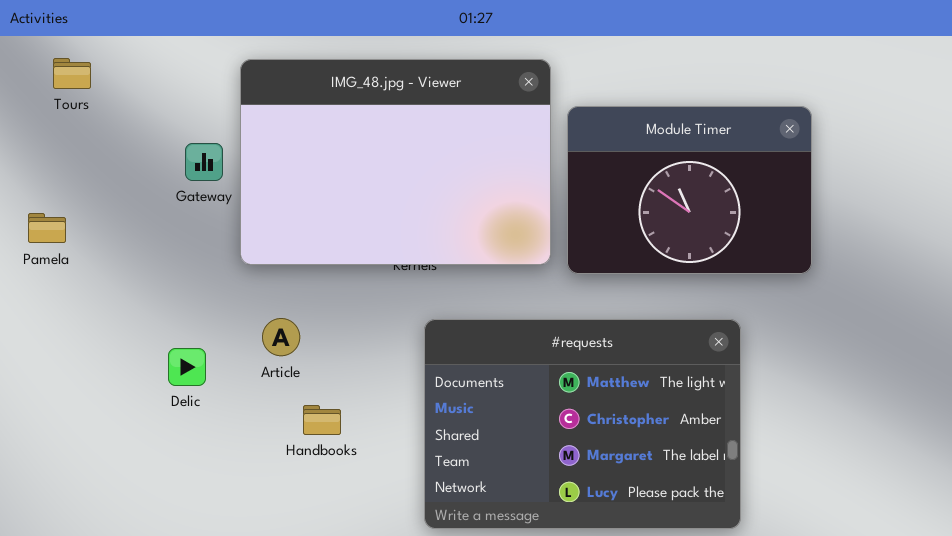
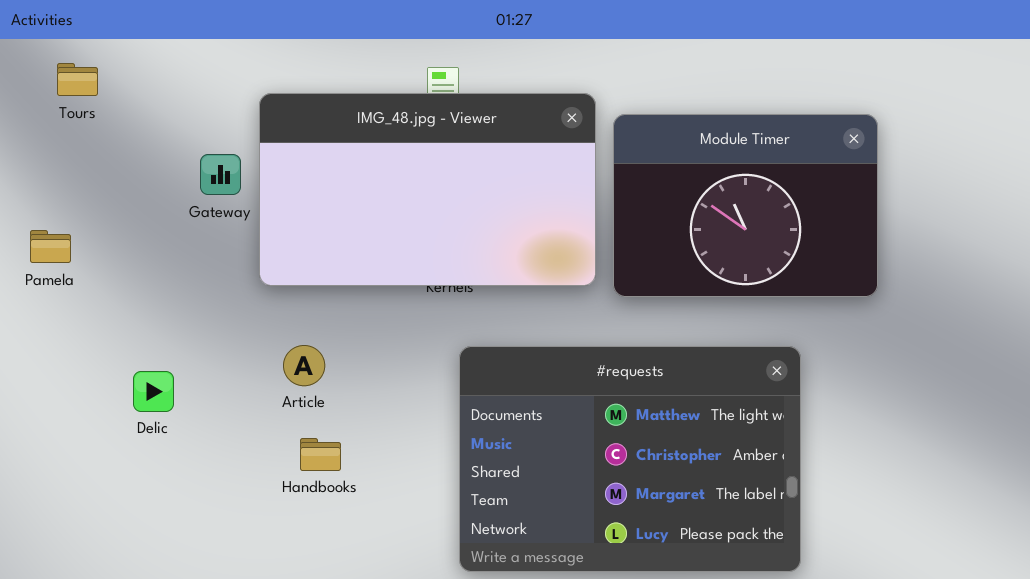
IMG_48.jpg - Viewer: [240,59,551,265] -> [259,93,596,286], resized
Delic: [168,348,206,386] -> [133,371,174,412], moved
Handbooks: [303,405,341,435] -> [300,438,341,471], moved

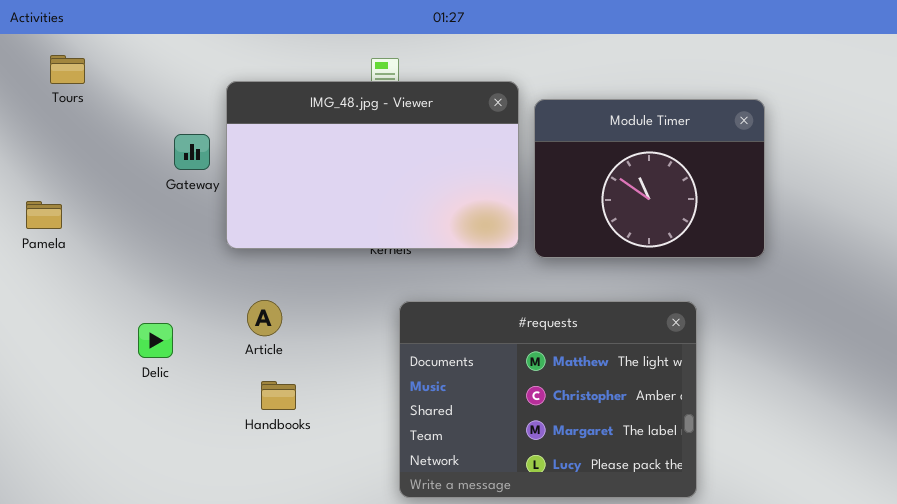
Delic: [133,371,174,412] -> [138,323,173,358], moved

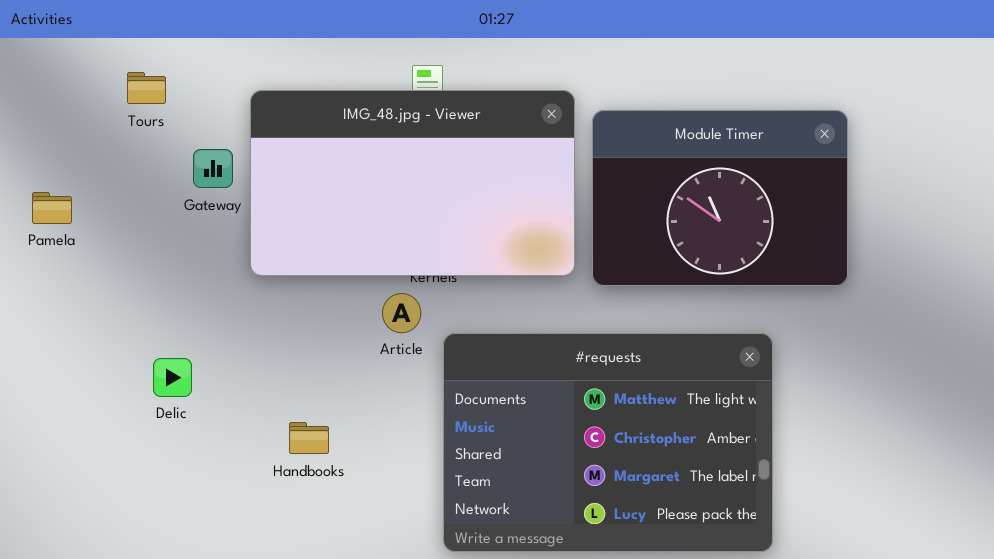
Tours: [50,55,85,84] -> [127,72,166,104], moved
Pamela: [26,201,62,229] -> [32,192,72,224], moved
Article: [247,300,282,336] -> [382,293,421,333], moved

